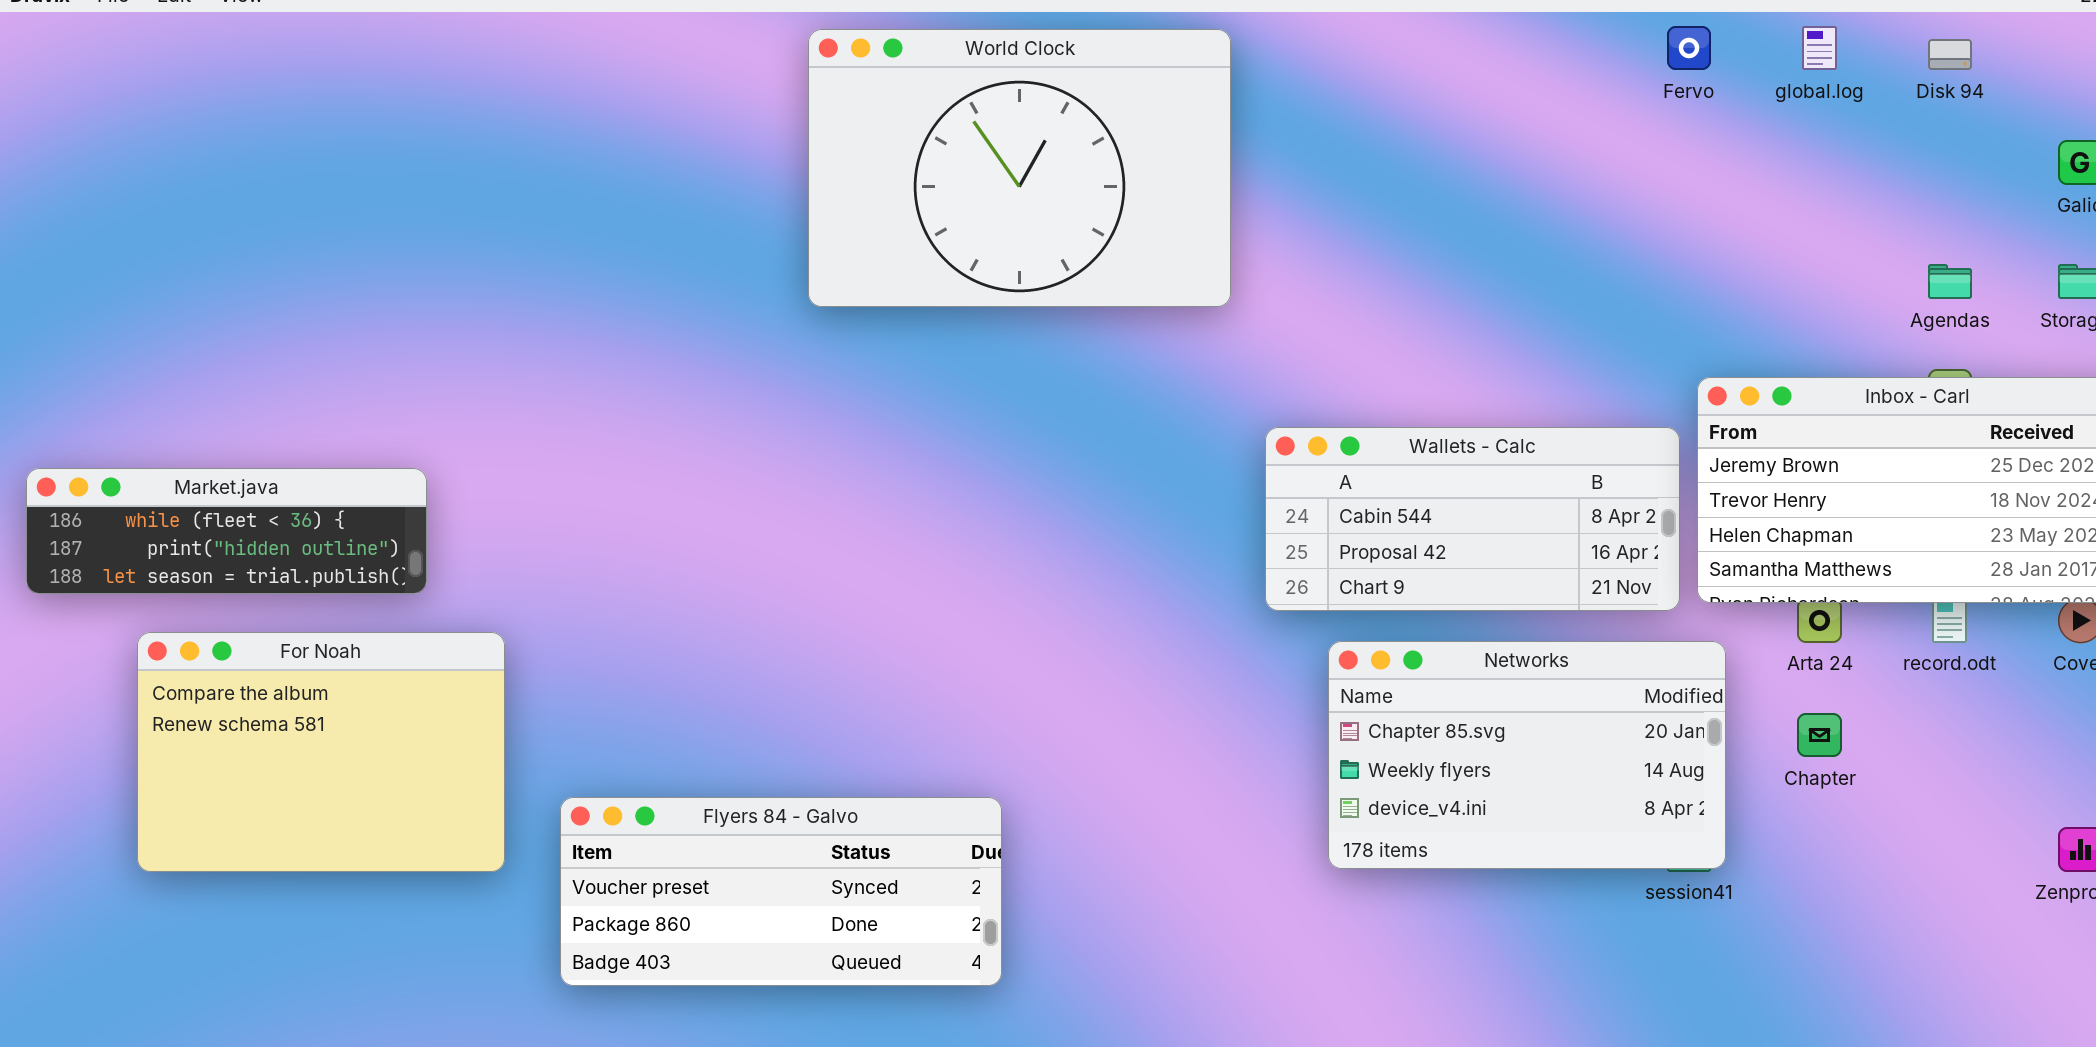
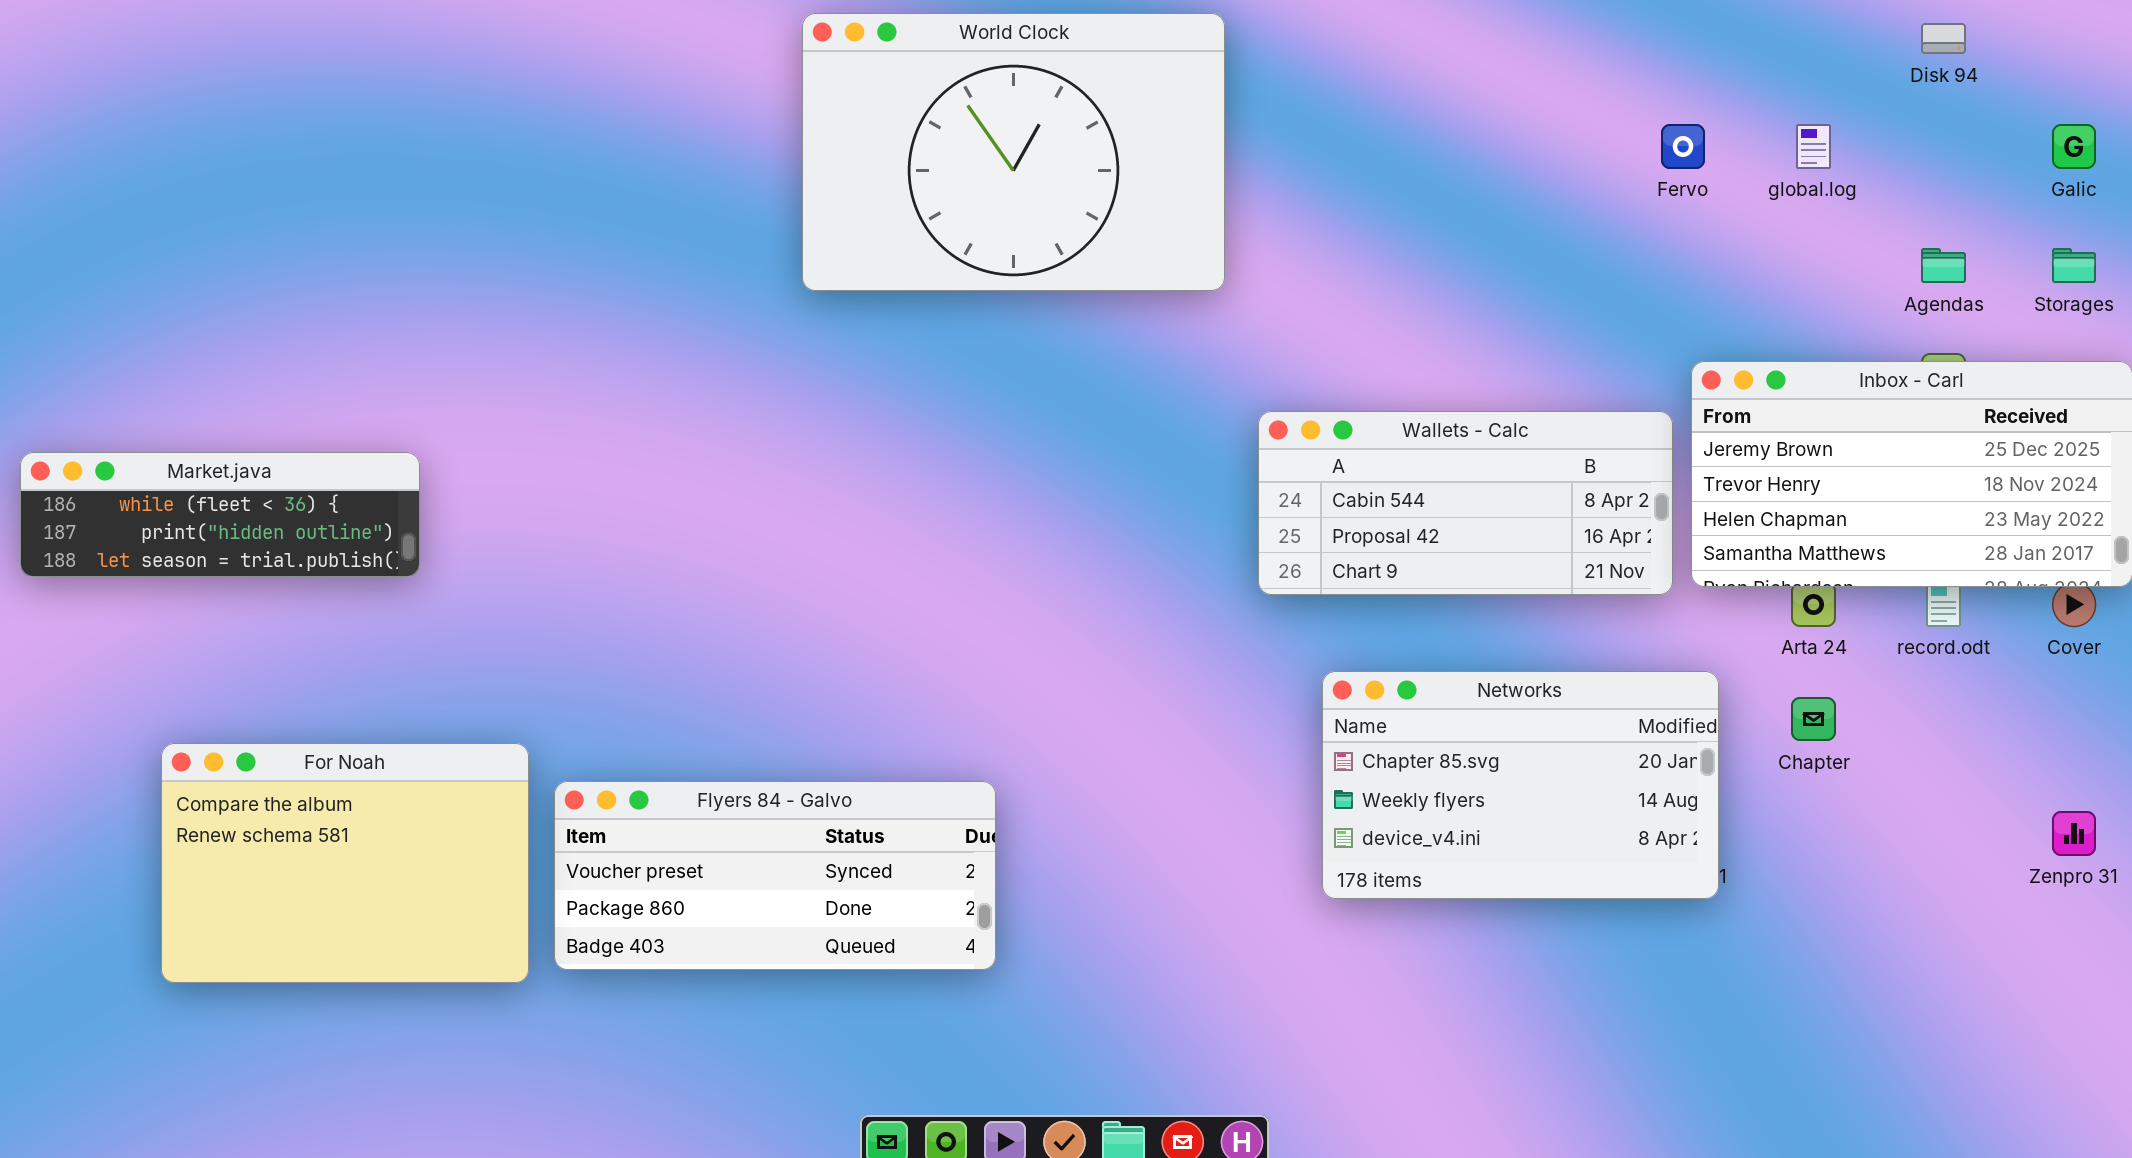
Fervo: [1667,26,1711,70] -> [1661,124,1705,169], moved
global.log: [1802,26,1837,70] -> [1796,124,1831,169], moved
For Noah: [137,632,505,872] -> [161,743,529,983], moved
Networks: [1328,641,1726,869] -> [1322,671,1719,899], moved

